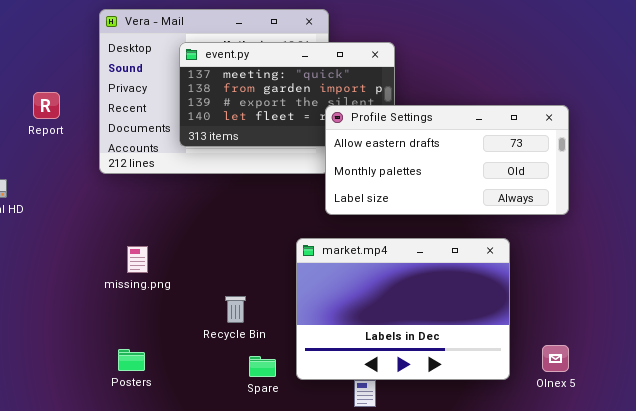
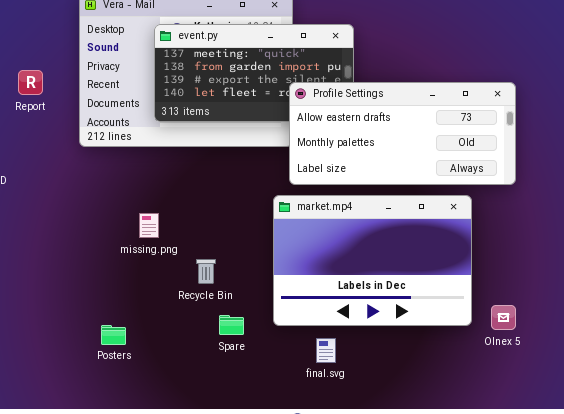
market.mp4: [296,238,510,380] -> [273,195,472,326], moved
missing.png: [127,246,148,273] -> [139,213,159,238], moved
Posters: [118,349,145,371] -> [101,325,126,345], moved

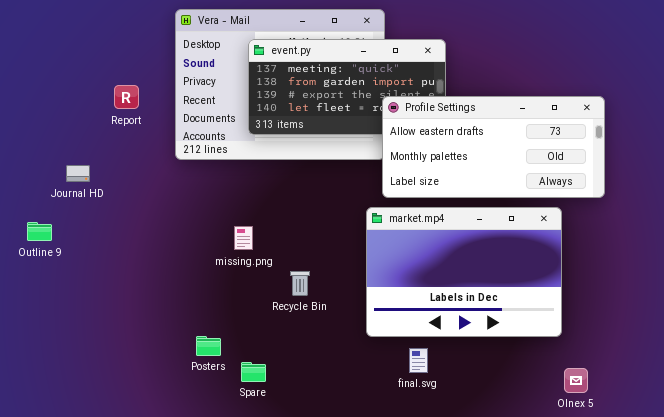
Olnex 5: [491,305,516,330] -> [564,368,588,393], moved
Spare: [219,315,244,335] -> [241,362,266,382], moved

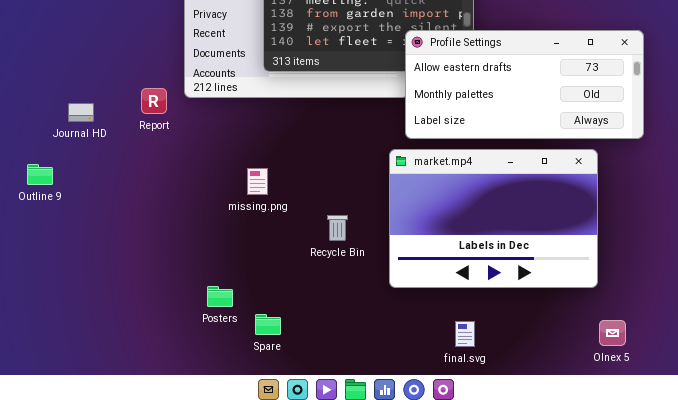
Report: [114,85,139,109] -> [141,88,167,114], moved
Recycle Bin: [290,271,310,296] -> [327,215,348,241], moved
final.svg: [409,348,428,373] -> [455,321,475,347], moved

